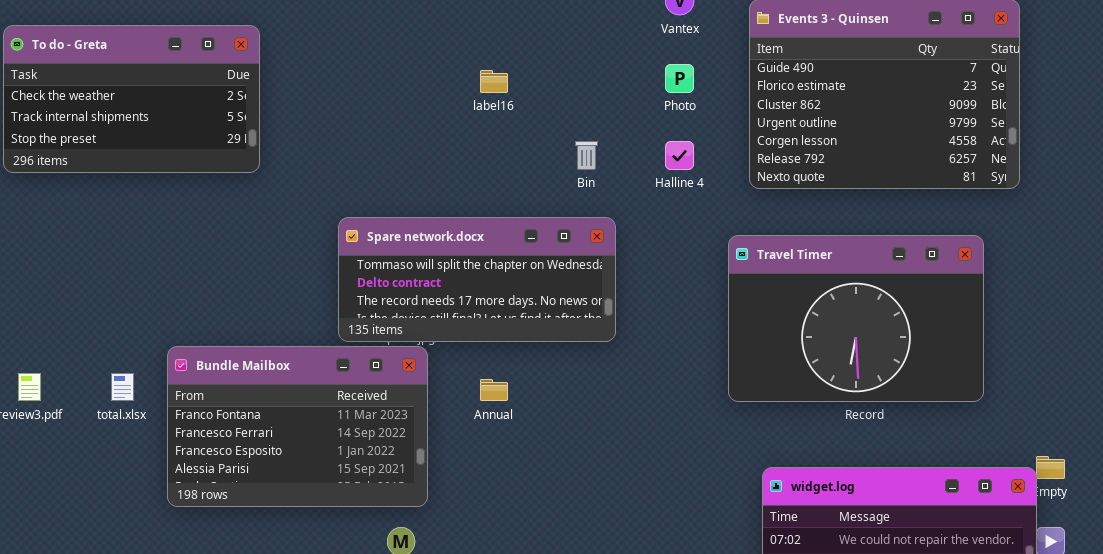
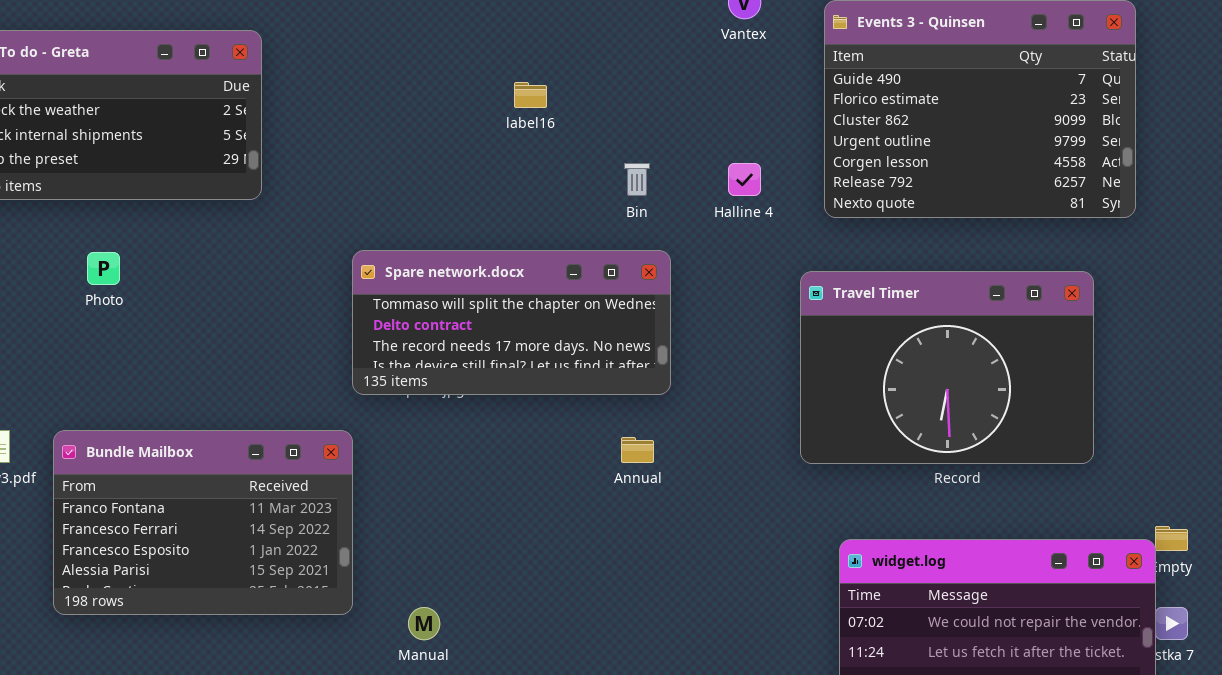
Photo: [665,64,694,93] -> [87,252,120,285], moved
Bundle Mailbox: [167,346,428,507] -> [53,430,353,615], moved
Annual: [480,379,508,401] -> [621,437,654,463], moved

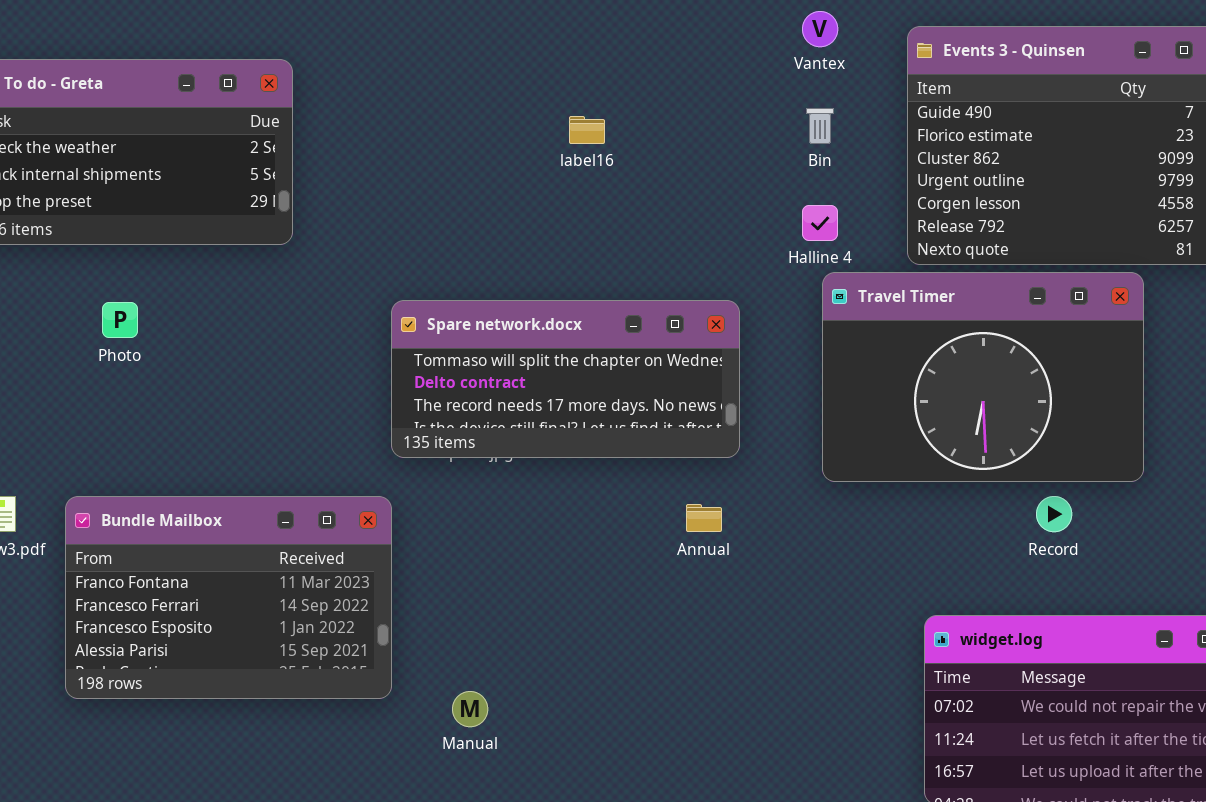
Bin: [624,163,650,196] -> [806,108,834,144], moved
Travel Timer: [800,271,1094,464] -> [822,272,1144,482], moved

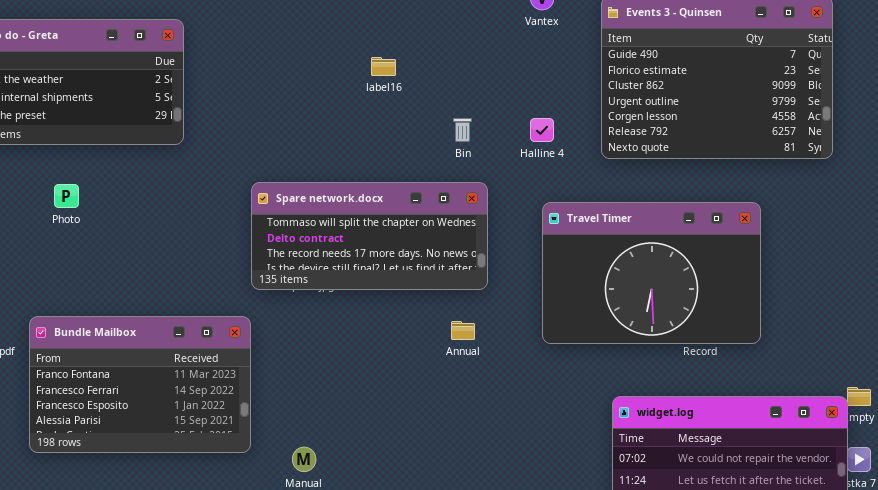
Bin: [806,108,834,144] -> [453,118,472,142], moved
Travel Timer: [822,272,1144,482] -> [542,202,761,344], moved

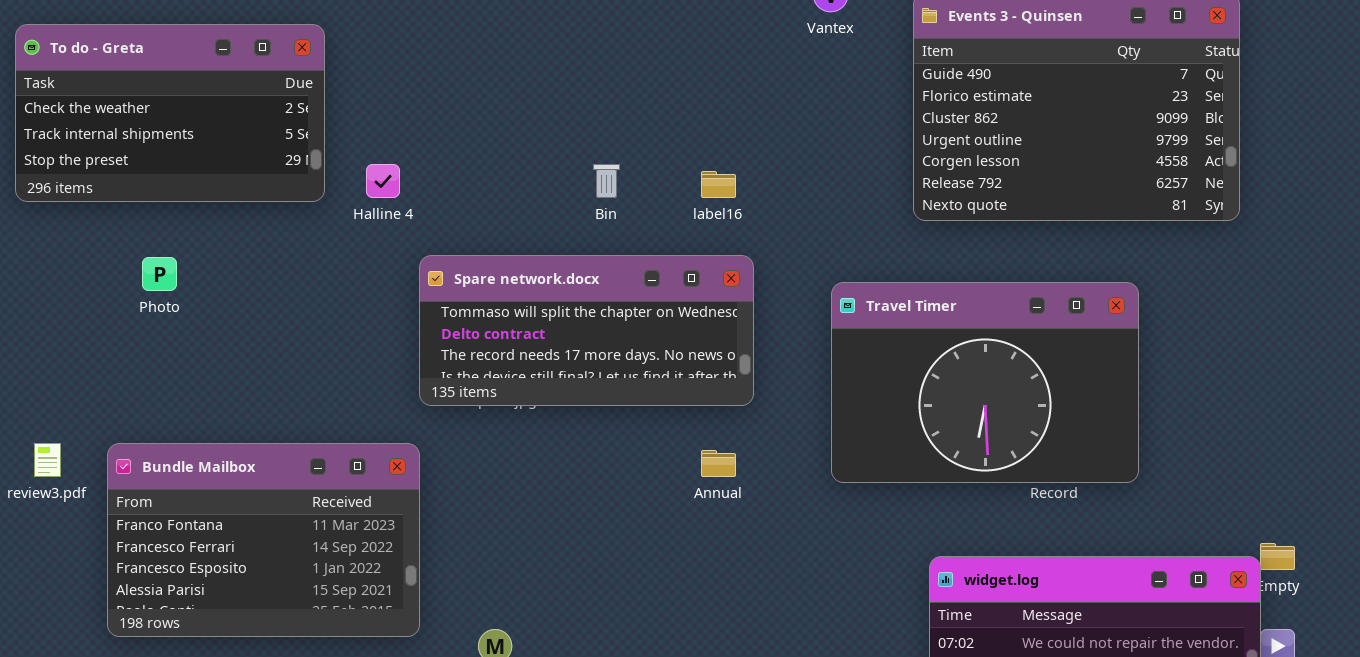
label16: [371,57,396,76] -> [701,171,736,198], moved
Bin: [453,118,472,142] -> [593,164,620,198], moved
Halline 4: [530,118,554,142] -> [366,164,400,198], moved

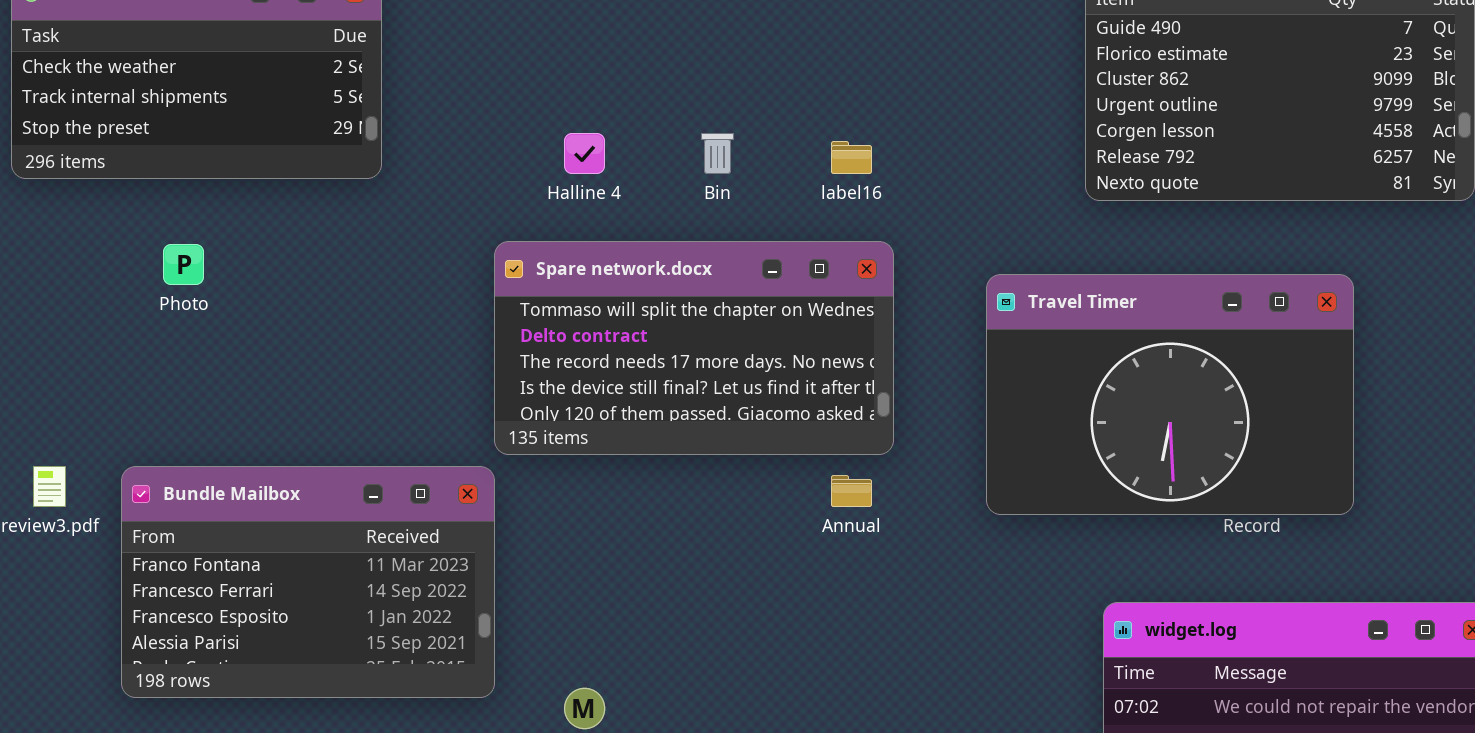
Halline 4: [366,164,400,198] -> [564,133,605,174], moved
Spare network.docx: [419,255,754,406] -> [494,241,894,455], resized

